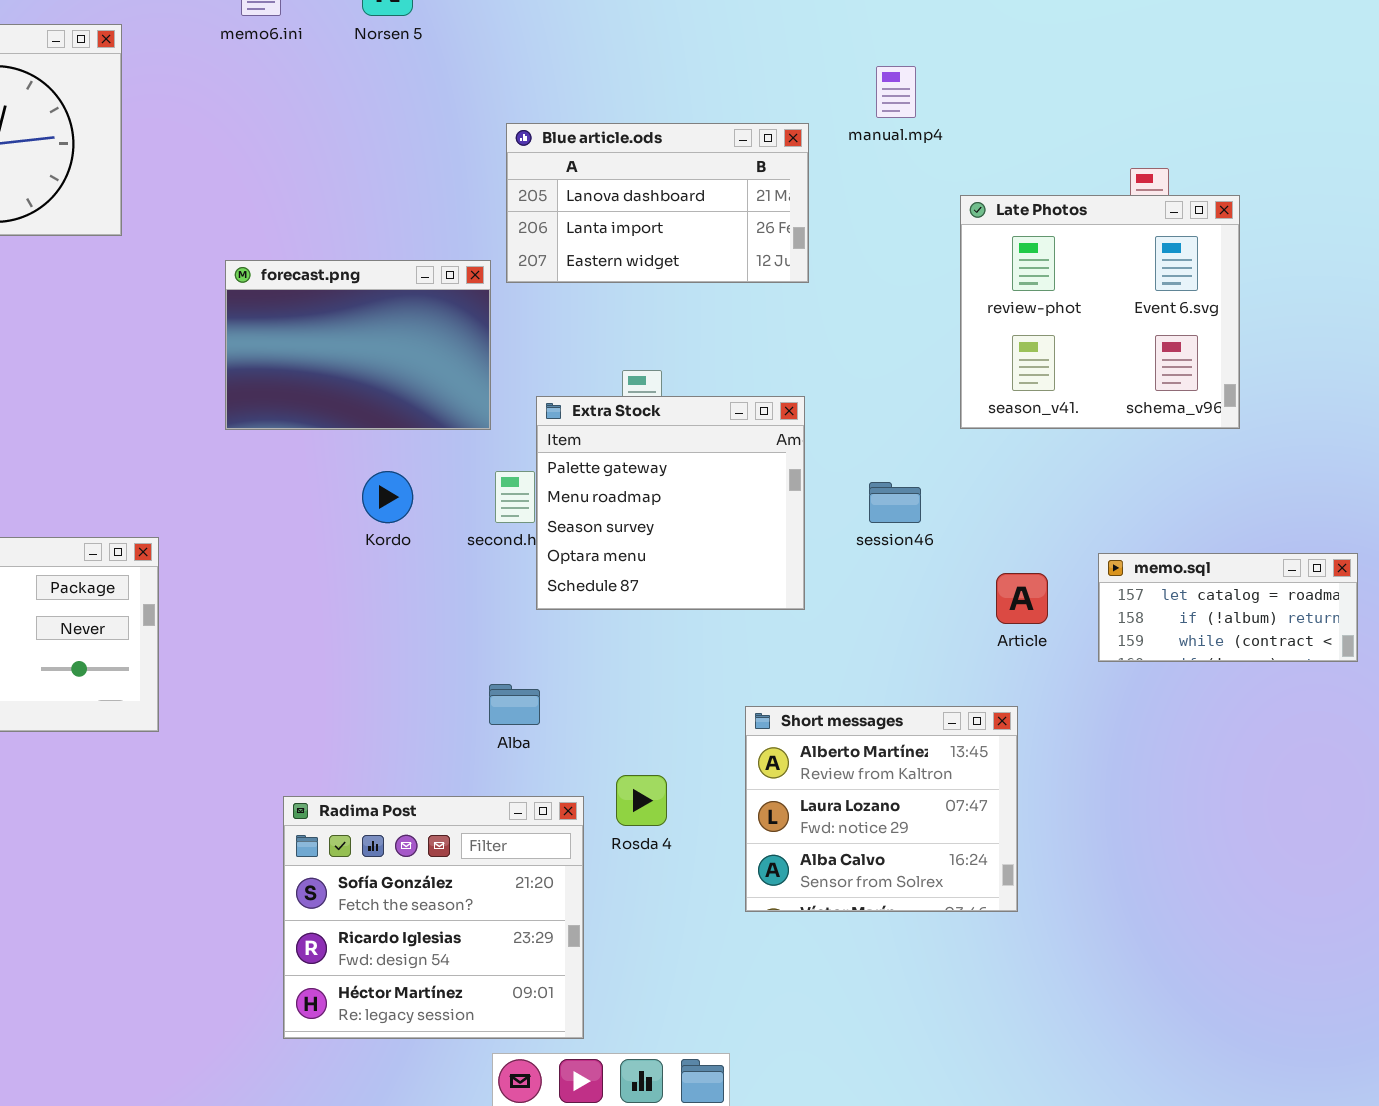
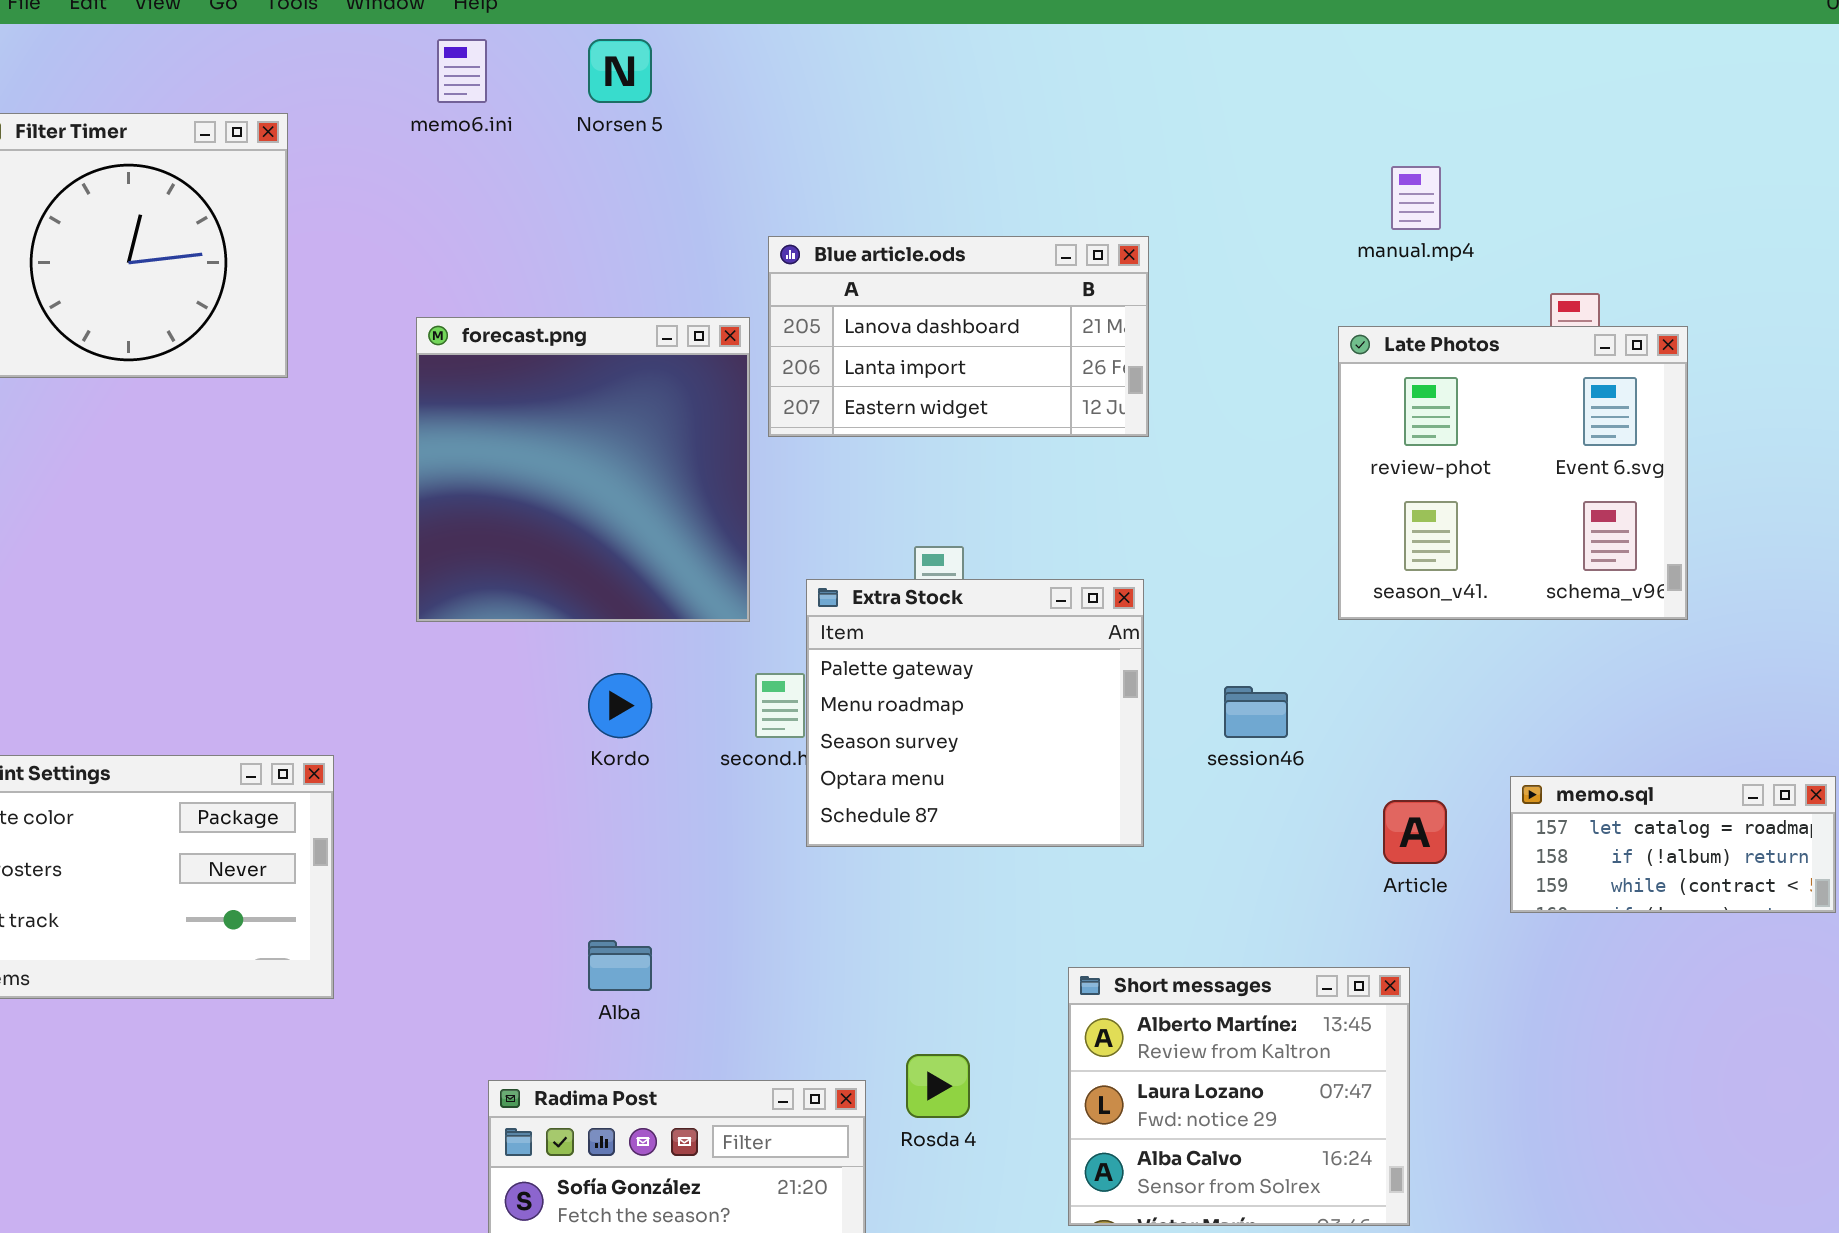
manual.mp4: [876,66,916,118] -> [1391,166,1441,230], moved
forecast.png: [225,260,491,430] -> [416,317,750,622], resized
Alba: [489,684,540,725] -> [588,940,652,991], moved

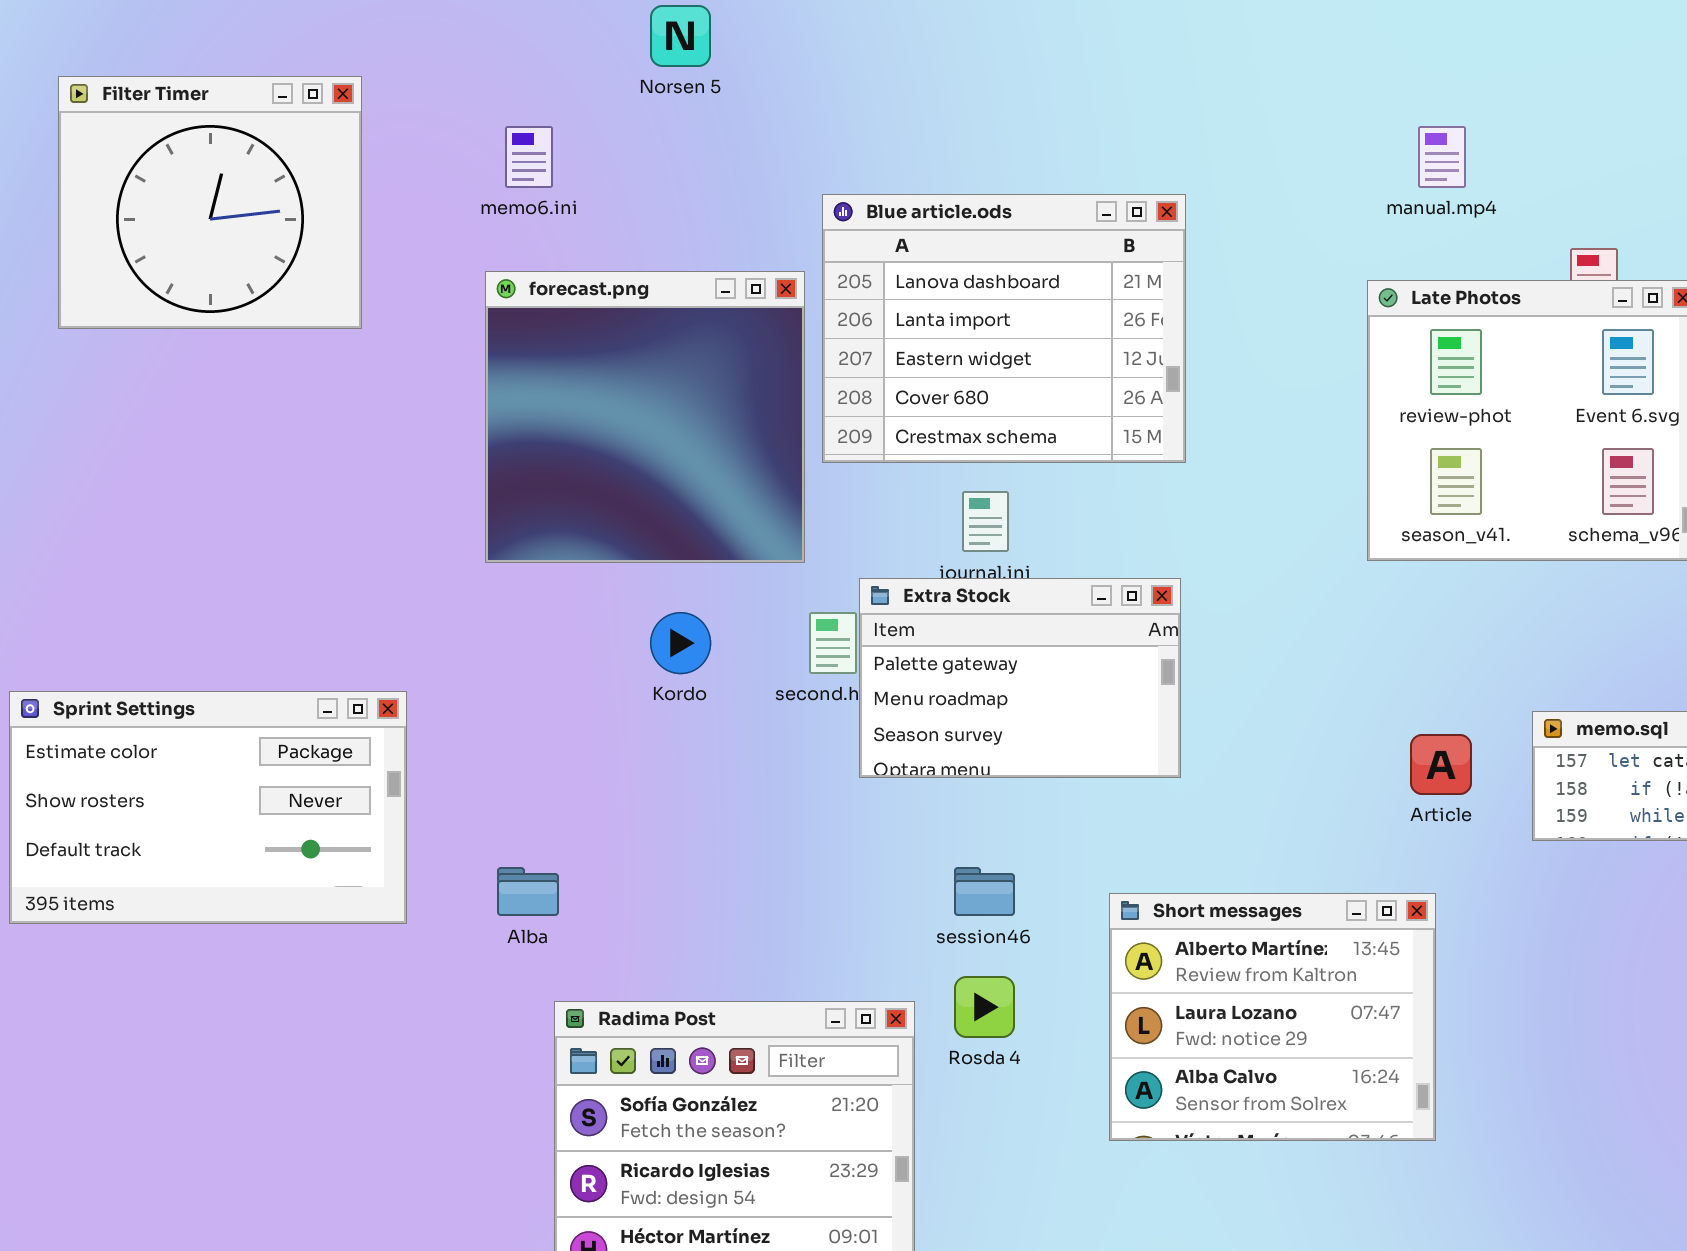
memo6.ini: [437,39,487,103] -> [505,126,553,188], moved
Blue article.ods: [768,236,1149,437] -> [822,194,1186,463], resized
Extra Stock: [806,579,1144,847] -> [859,578,1181,778], resized
session46: [1224,686,1288,738] -> [954,867,1015,916], moved
Alba: [588,940,652,991] -> [497,867,559,916], moved

